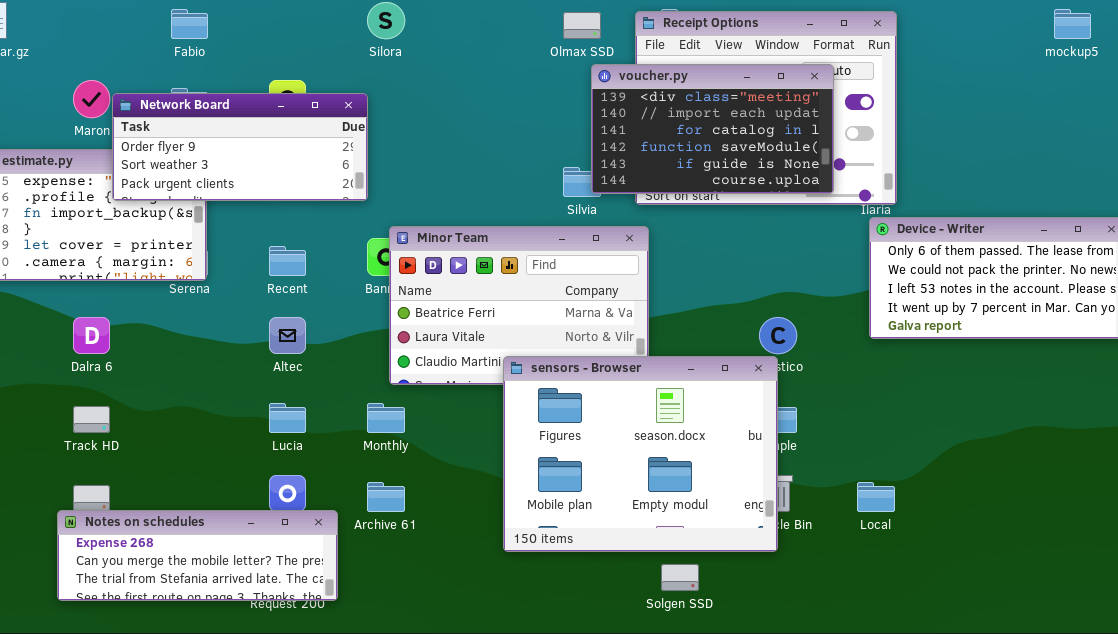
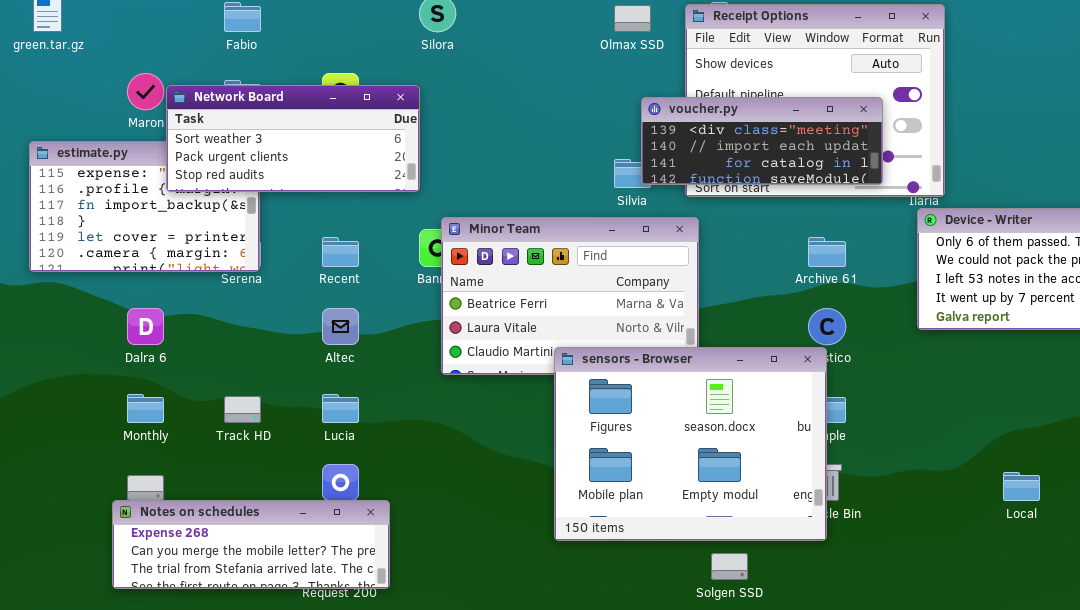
voucher.py: [591,64,834,194] -> [641,97,883,185], resized
Network Board: [112,93,368,201] -> [166,85,420,192], scrolled down 1 row
Monthly: [367,403,405,433] -> [127,394,164,423], moved
Track HD: [73,406,110,433] -> [224,396,261,423], moved
Archive 61: [367,482,405,512] -> [808,237,846,267], moved
Local: [857,482,895,512] -> [1003,472,1040,501], moved

